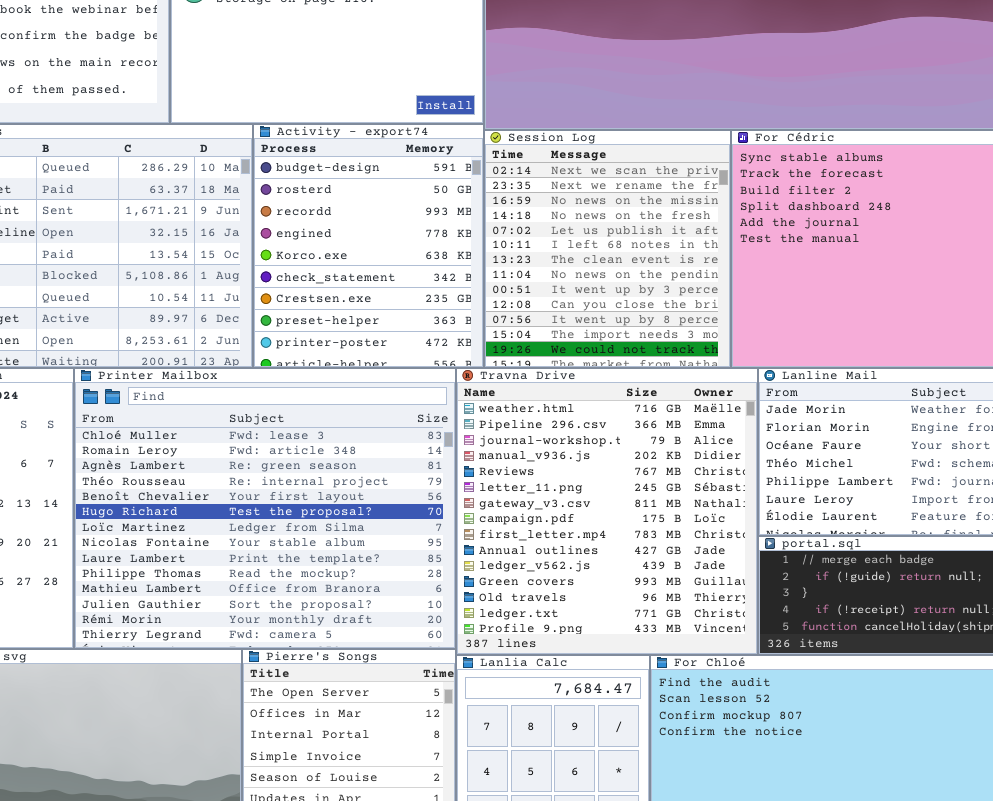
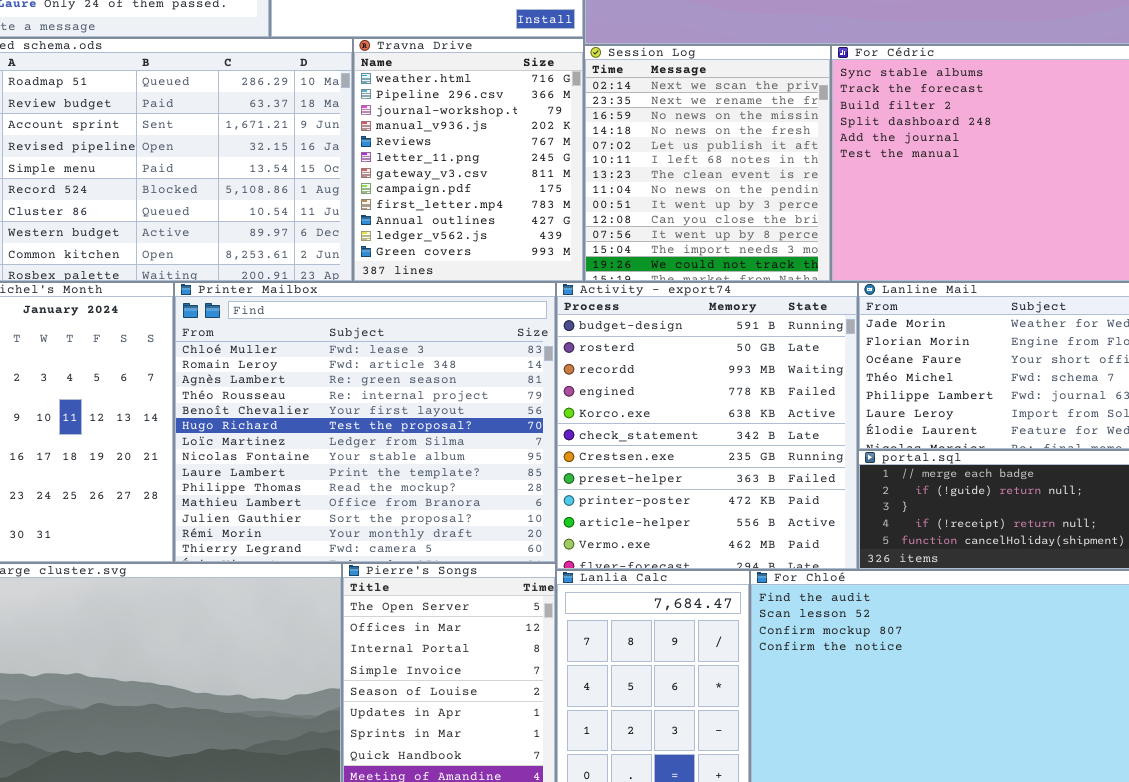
Activity - export74: [253,124,484,368] -> [556,282,858,570], moved, resized
Travna Drive: [456,368,758,655] -> [353,38,584,282], moved, resized

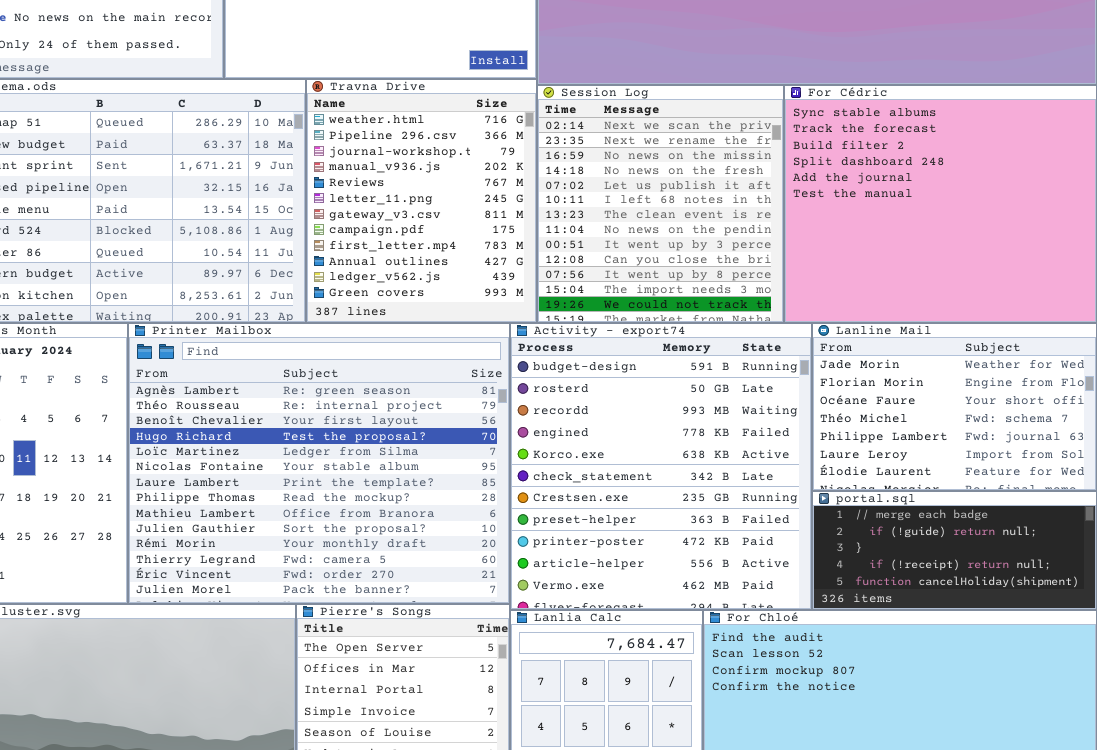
Printer Mailbox: [174,282,556,563] -> [128,323,510,604], scrolled down 2 rows

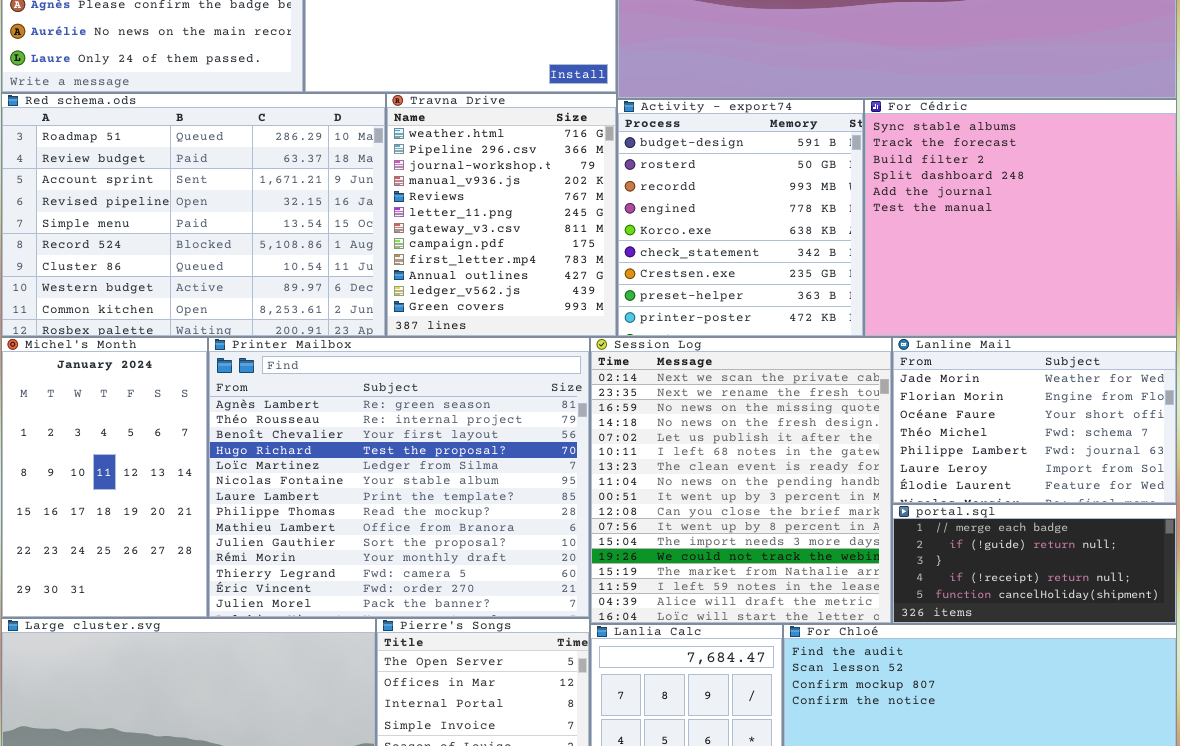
Session Log: [537,85,784,323] -> [590,337,892,624], moved, resized
Activity - export74: [510,323,812,610] -> [617,99,864,337], moved, resized

